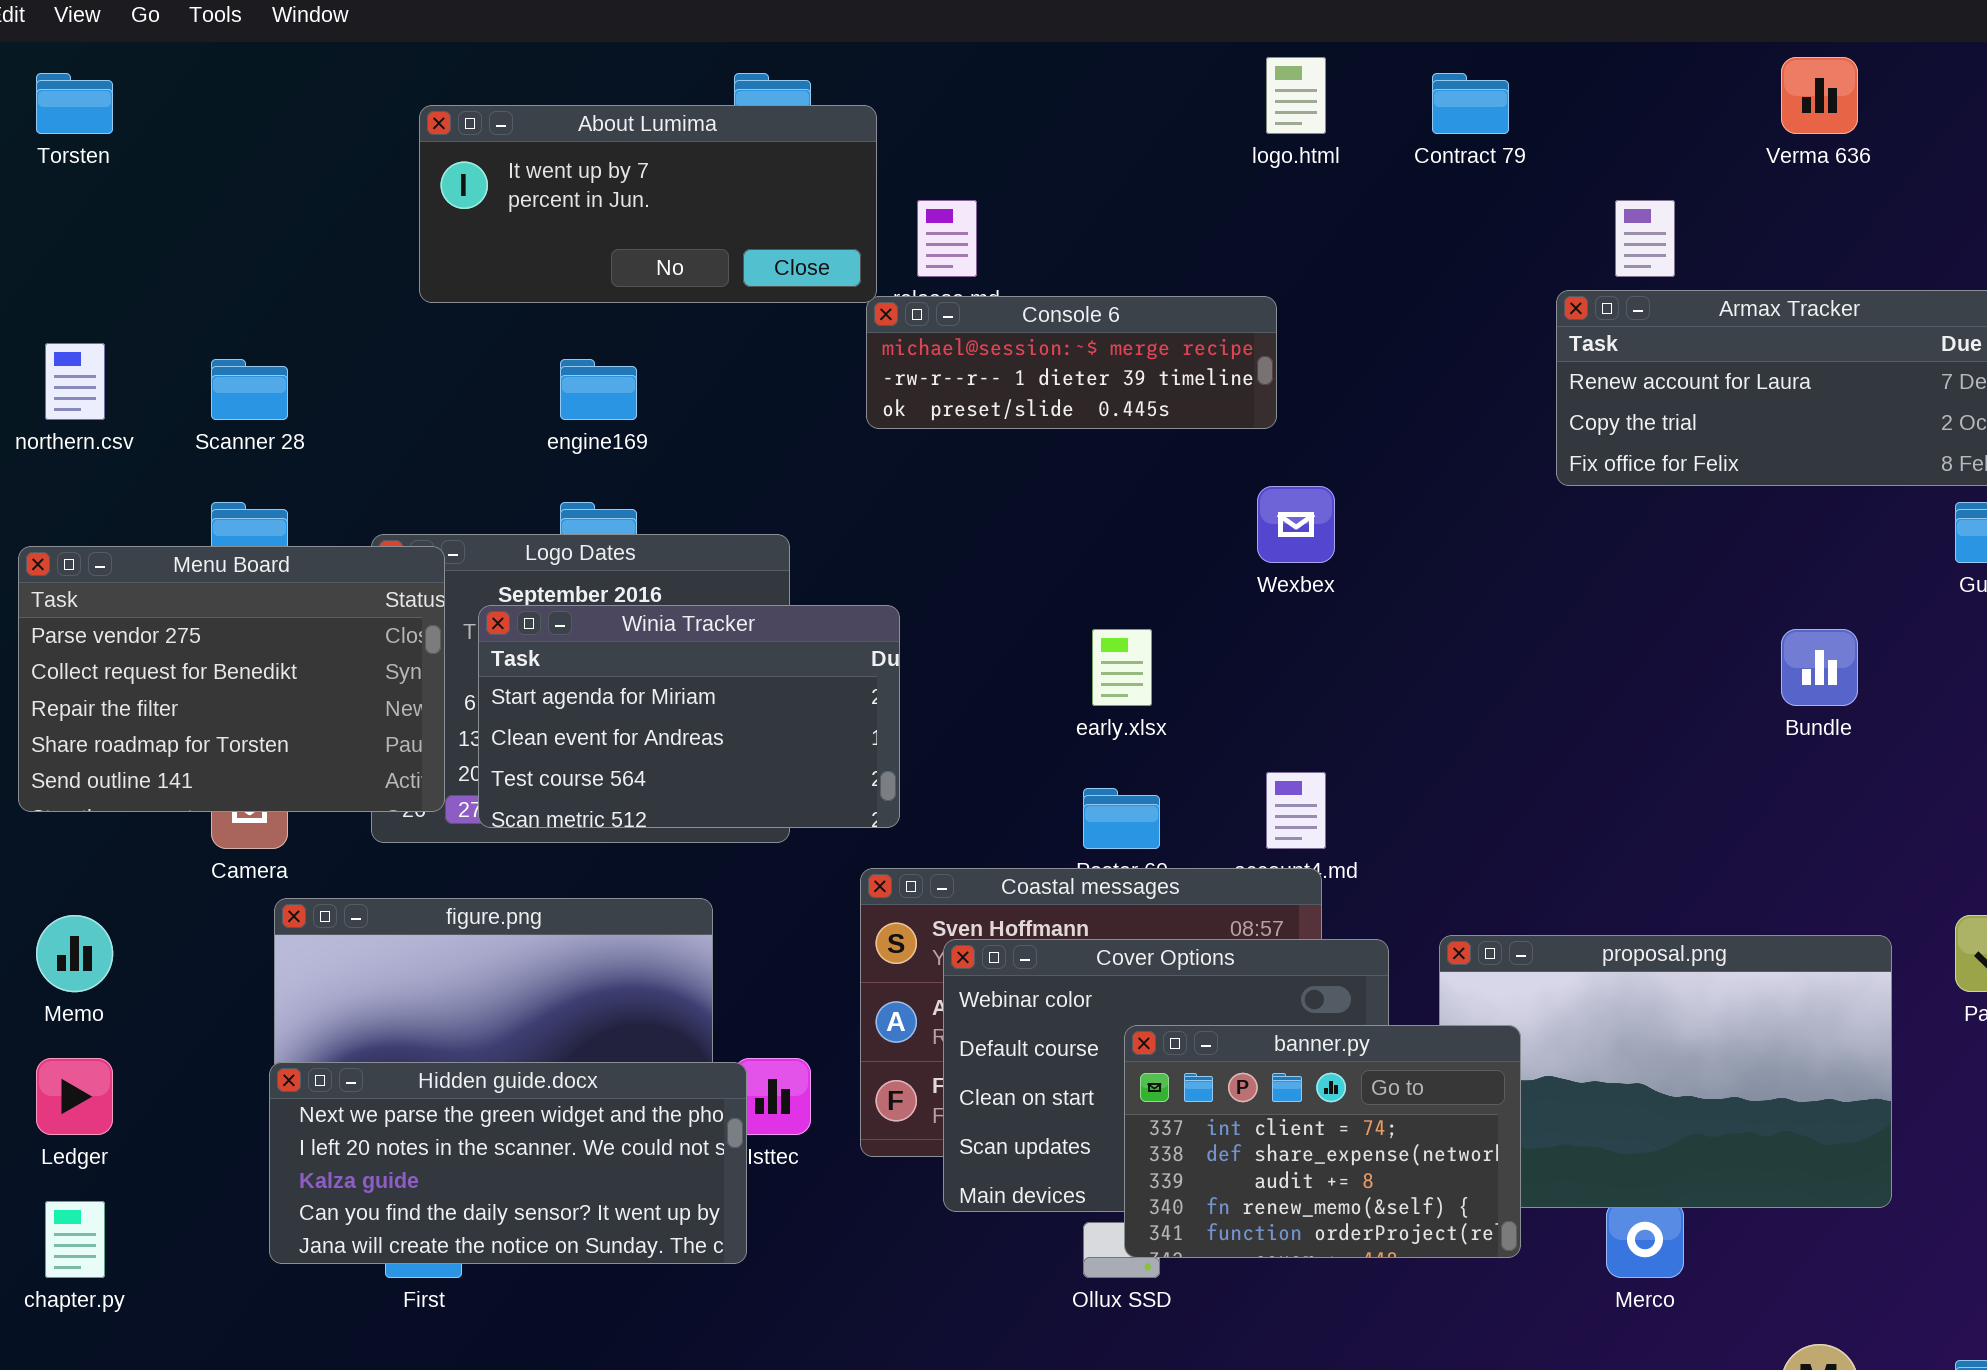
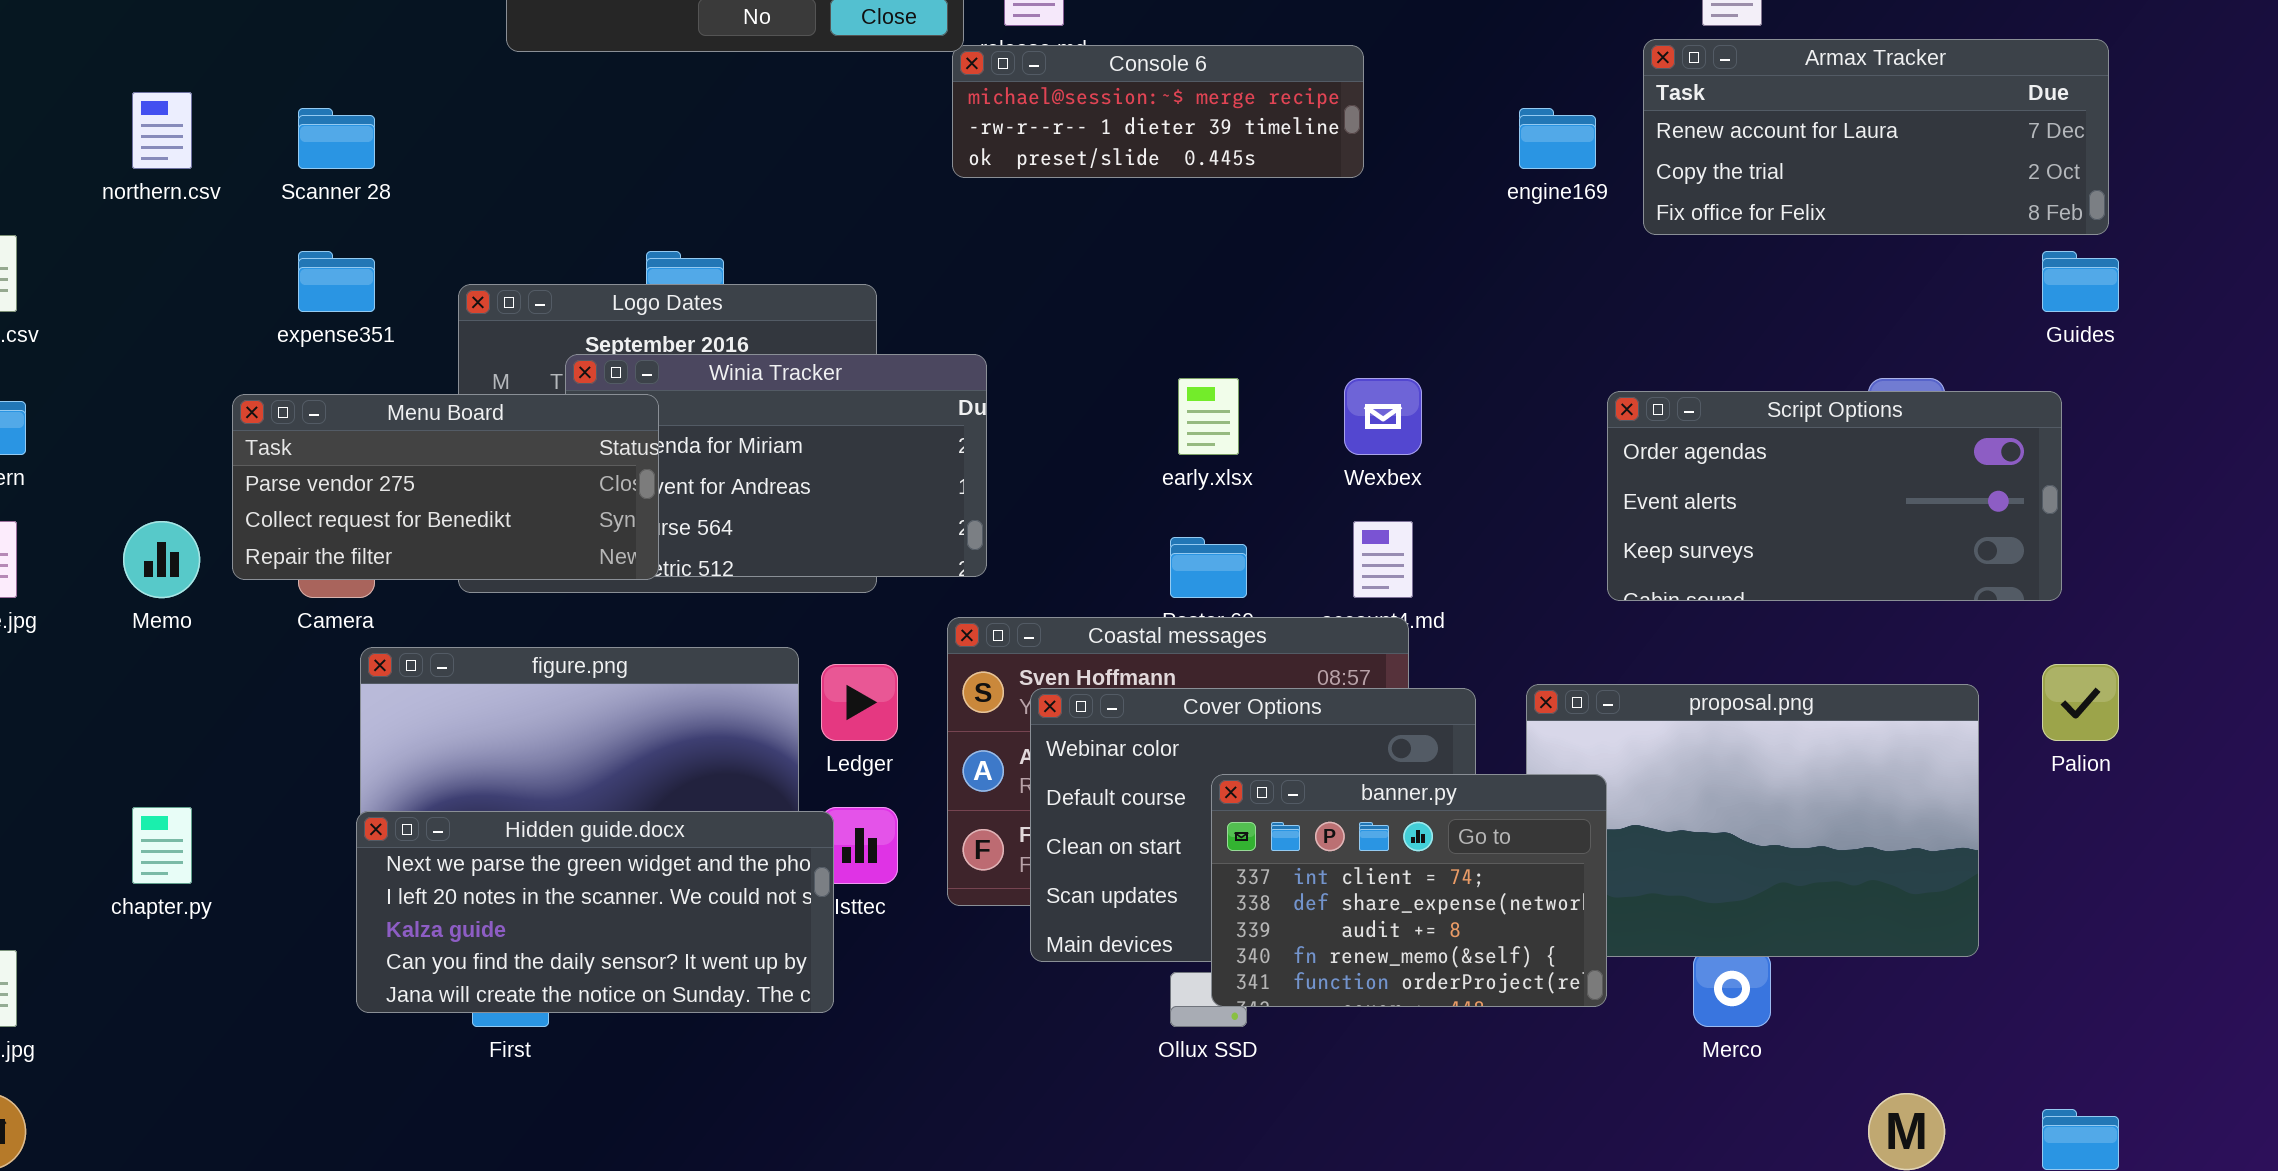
engine169: [560,359,637,420] -> [1519,108,1596,169], moved
Wexbex: [1257,486,1335,563] -> [1344,378,1422,455], moved
Menu Board: [18,546,445,812] -> [232,394,659,580], moved, resized
Script Options: none -> [1607,391,2062,601], opened
Memo: [36,915,113,992] -> [123,521,200,598], moved
Ledger: [36,1058,113,1135] -> [821,664,898,741], moved
chapter.py: [45,1201,105,1278] -> [132,807,192,884], moved

